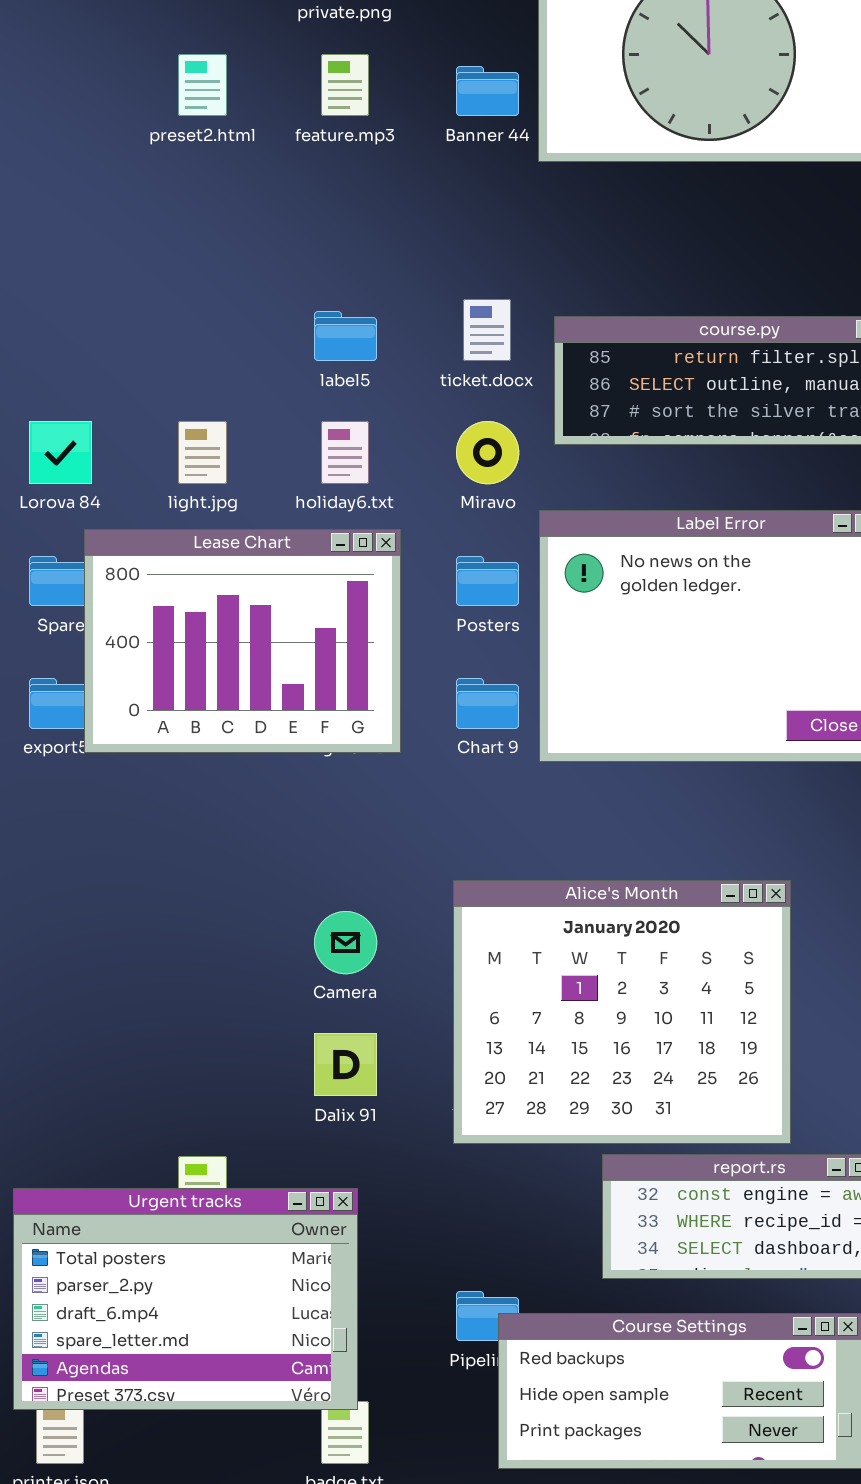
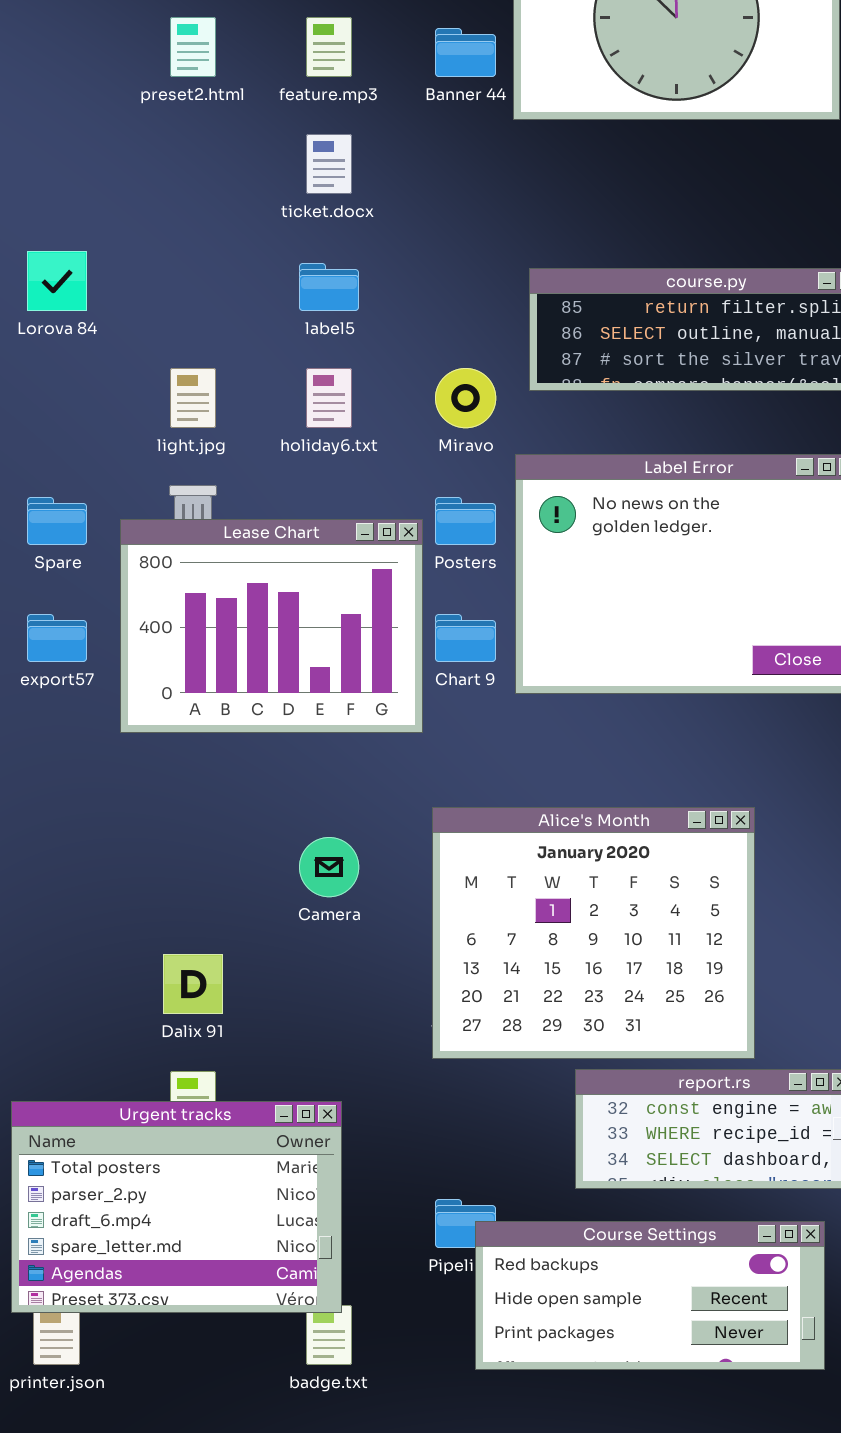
ticket.docx: [463,299,511,361] -> [306,134,352,194], moved
Lorova 84: [29,421,92,484] -> [27,251,87,311], moved
Lease Chart: [84,529,401,753] -> [120,519,423,733], moved
Dalix 91: [314,1033,377,1096] -> [163,954,223,1014], moved

